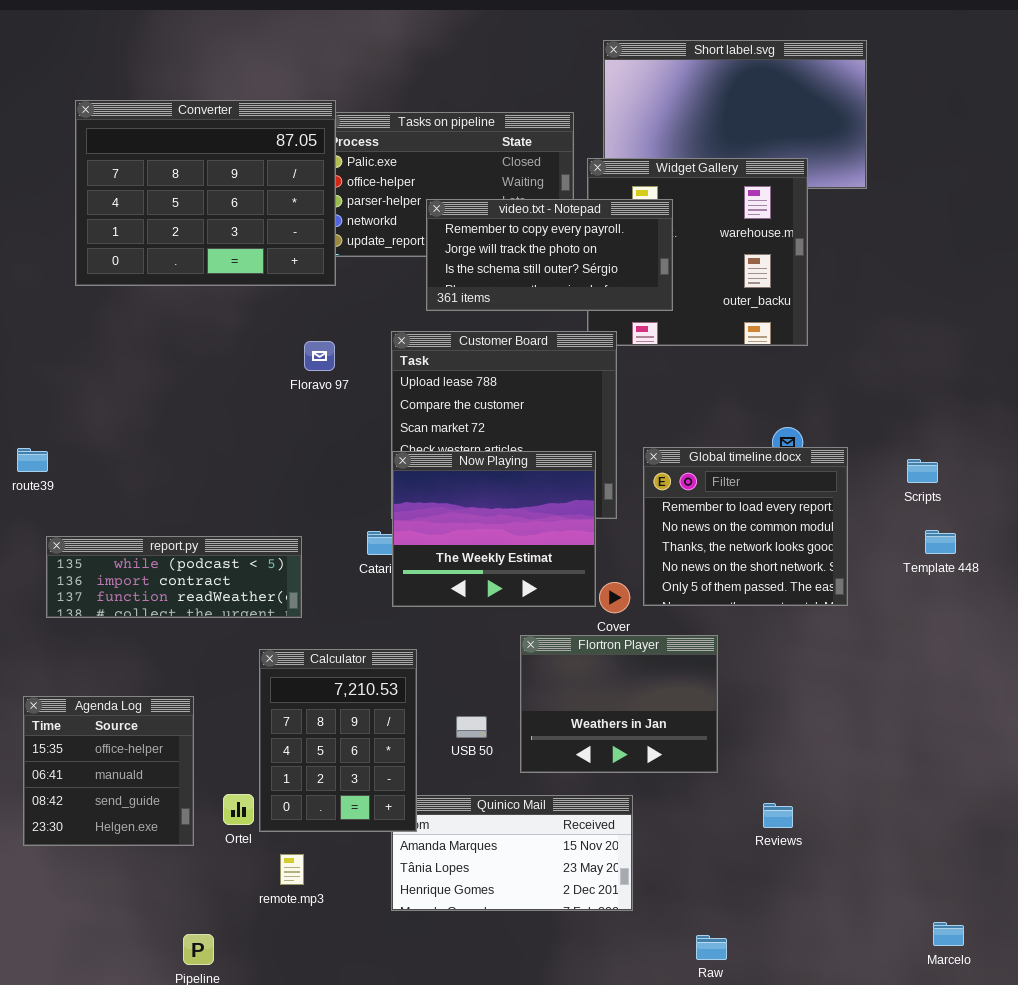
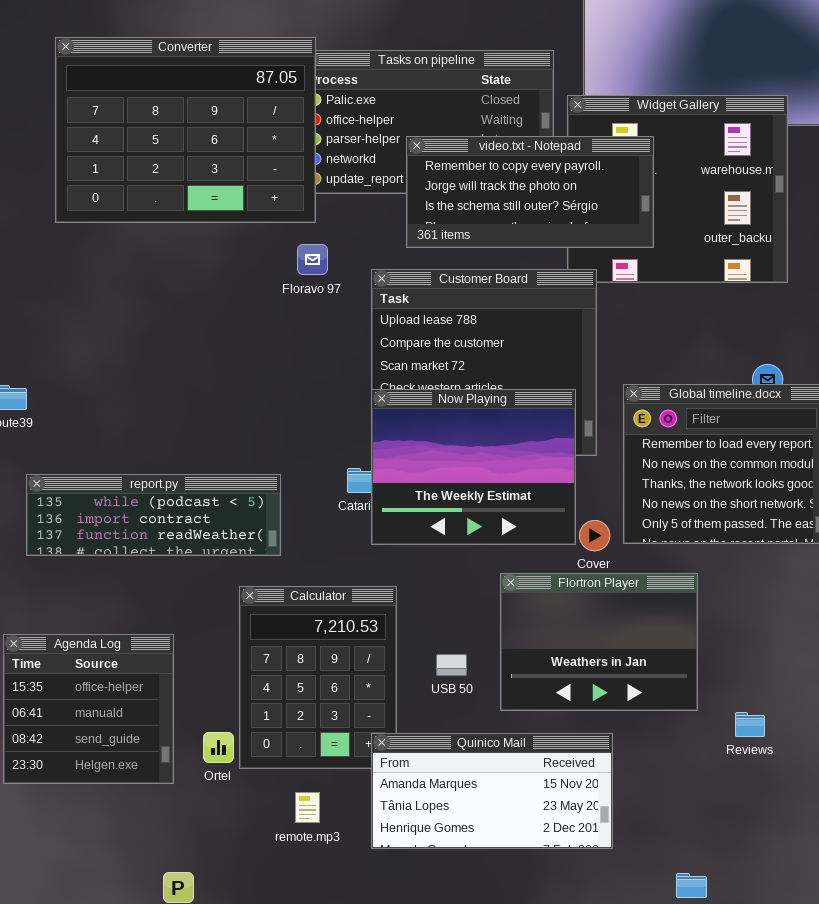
Floravo 97: [304,341,335,371] -> [297,244,328,275], moved
Quinico Mail: [391,795,633,911] -> [371,733,613,849], raised
Reviews: [763,803,793,828] -> [735,712,765,737], moved
remote.mp3: [280,854,304,885] -> [295,792,320,823], moved

